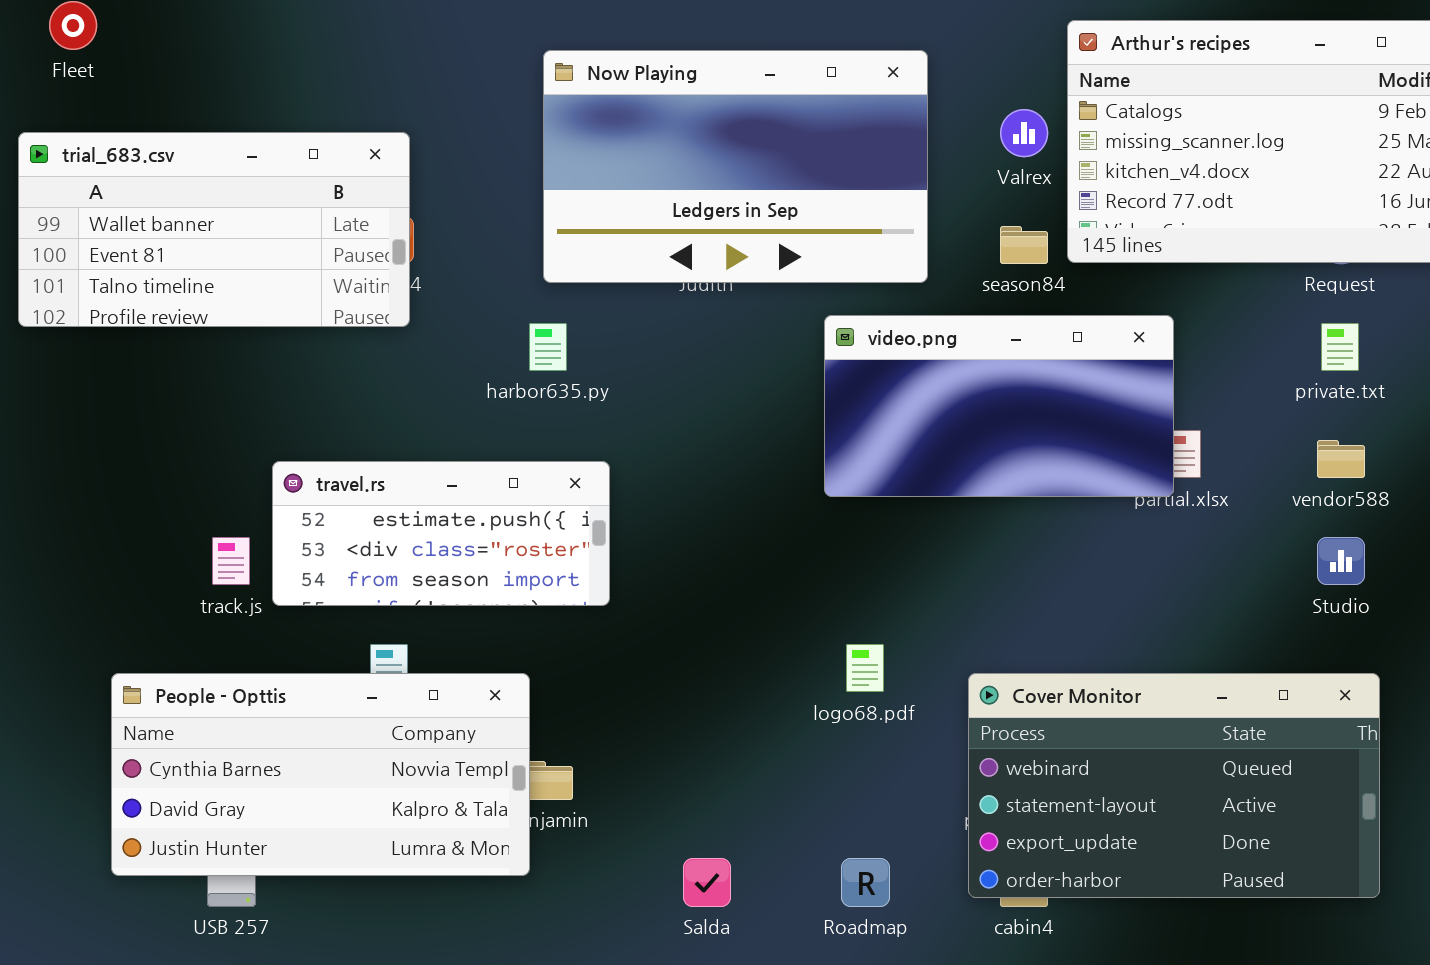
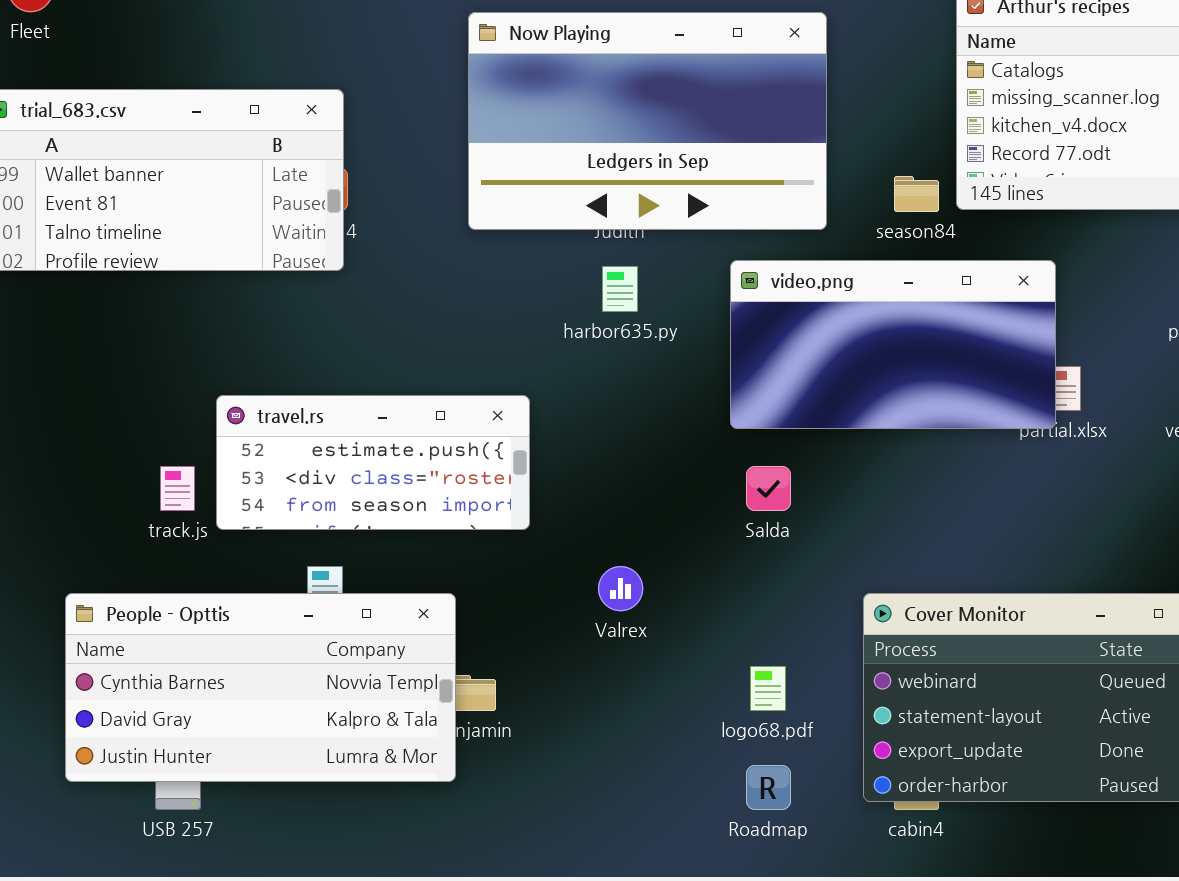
Valrex: [1000,109,1048,157] -> [598,566,643,611], moved
harbor635.py: [529,323,567,371] -> [602,266,638,312], moved
logo68.pdf: [846,644,884,692] -> [750,666,786,711], moved
Salda: [683,858,731,907] -> [746,466,791,511], moved

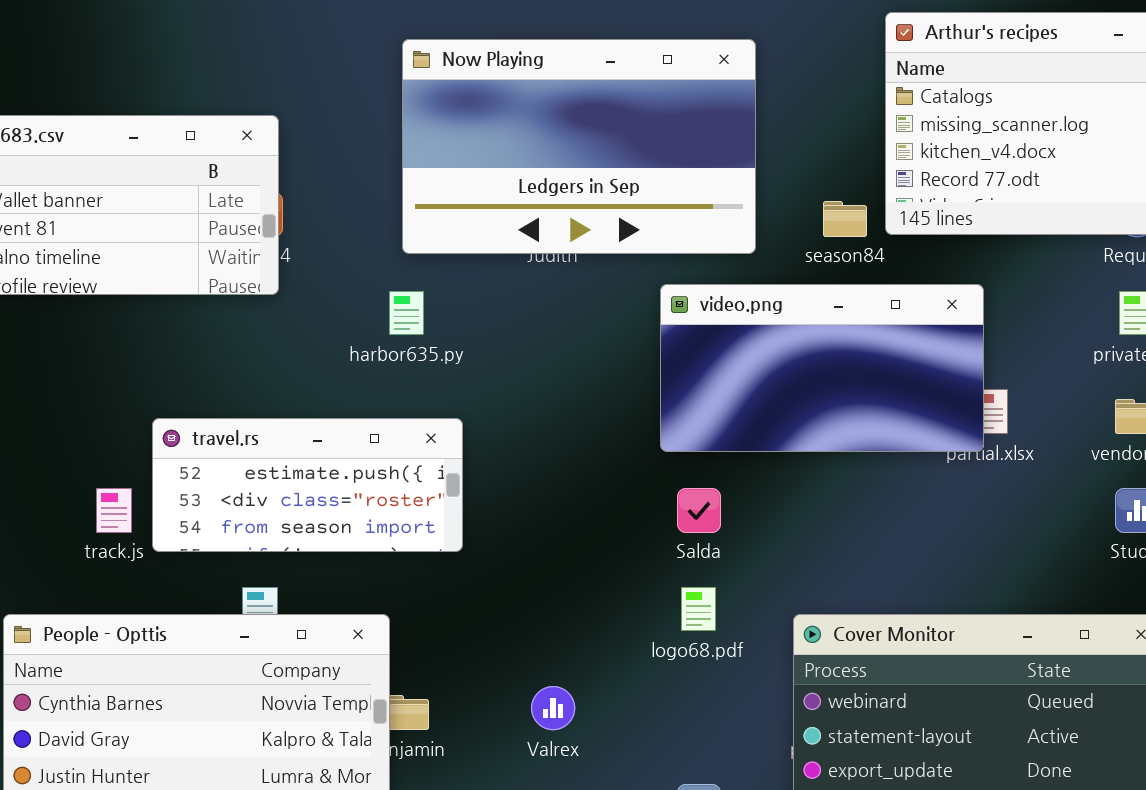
harbor635.py: [602,266,638,312] -> [389,291,424,335], moved
Valrex: [598,566,643,611] -> [531,686,575,730], moved
logo68.pdf: [750,666,786,711] -> [681,587,716,631], moved

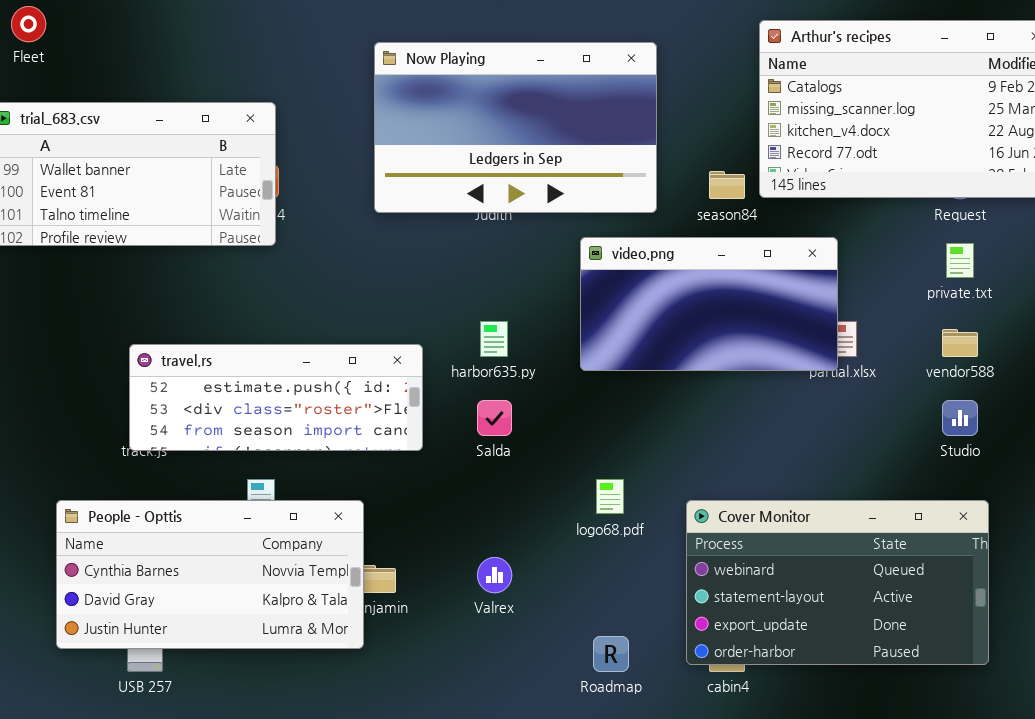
harbor635.py: [389,291,424,335] -> [480,321,508,357], moved
travel.rs: [152,418,463,552] -> [129,344,423,451], resized
Salda: [677,488,721,533] -> [477,400,512,436], moved

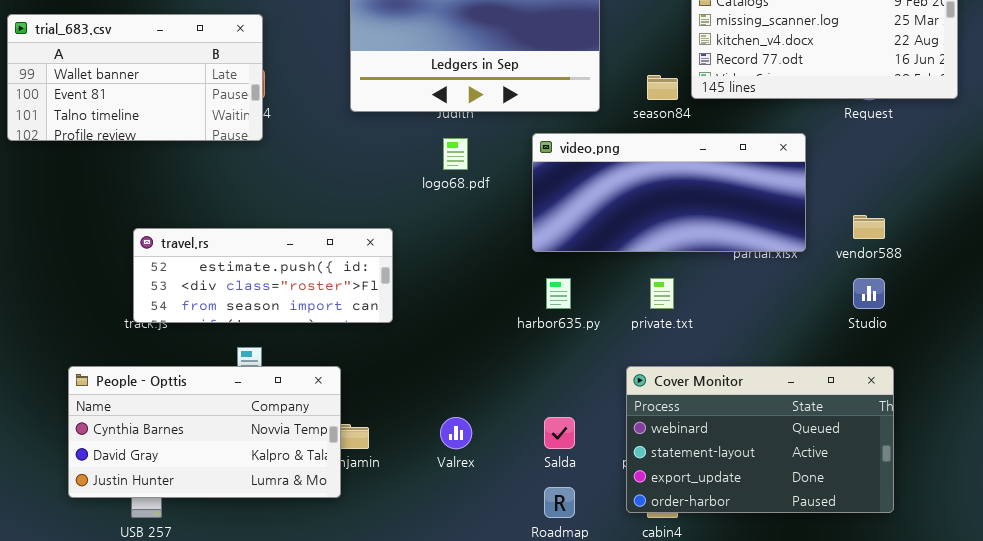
video.png: [580,237,838,371] -> [532,133,806,252], resized
private.txt: [946,243,974,278] -> [650,278,674,309], moved
harbor635.py: [480,321,508,357] -> [546,278,571,309], moved
Salda: [477,400,512,436] -> [544,417,575,449], moved
logo68.pdf: [596,479,624,514] -> [443,138,468,170], moved

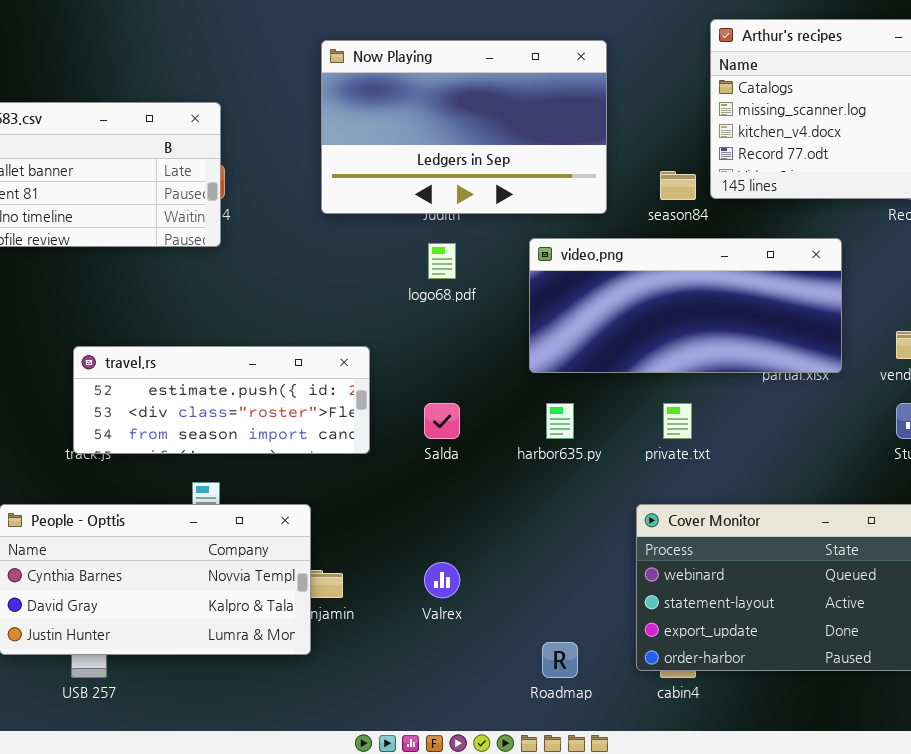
Salda: [544,417,575,449] -> [424,403,460,439], moved

